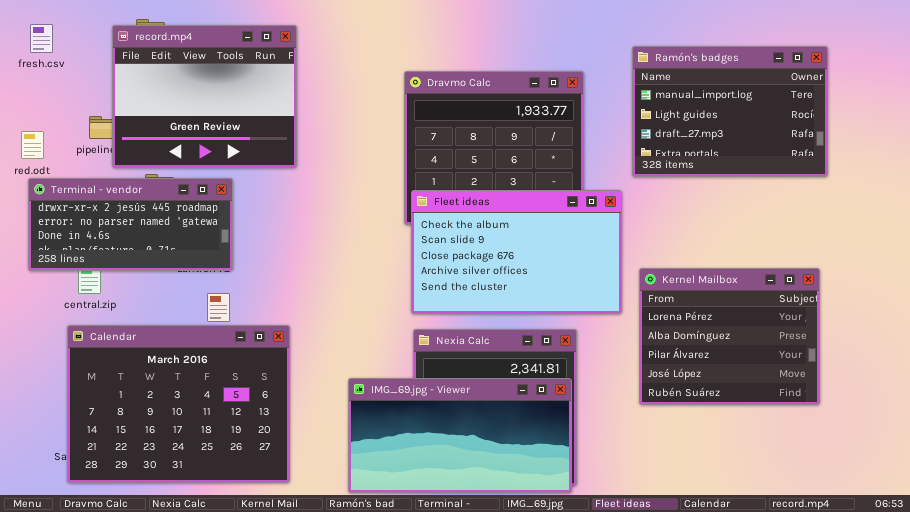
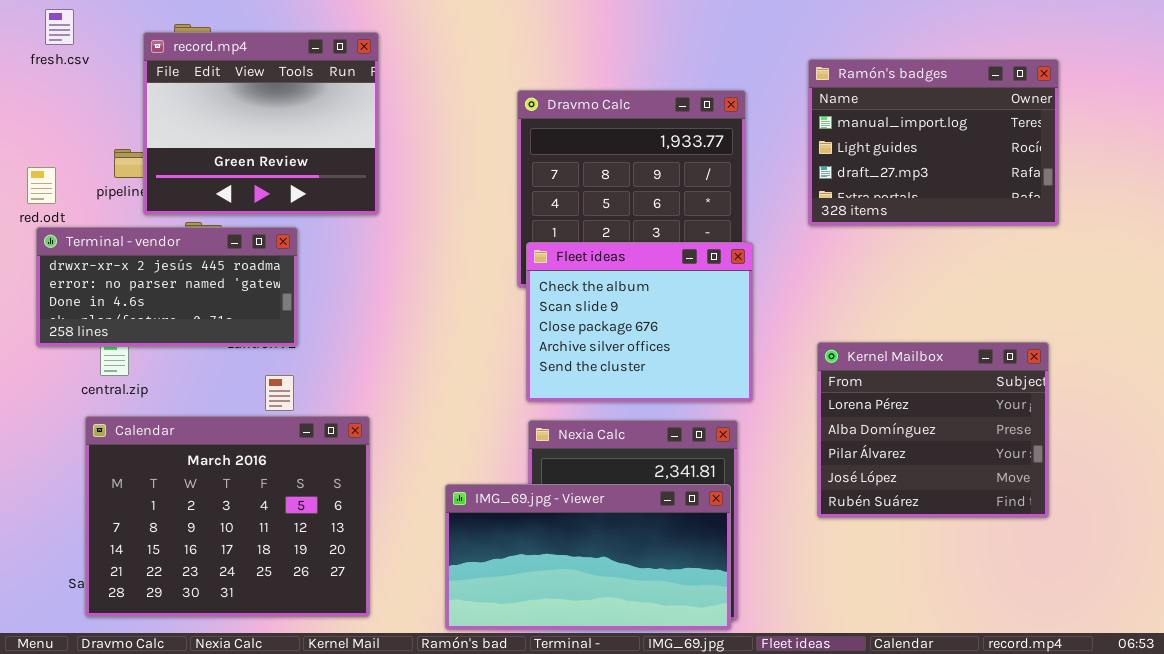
fresh.csv: [30,24,53,53] -> [45,9,74,45], moved
Fleet ideas: [411,190,622,314] -> [526,242,753,402], resized

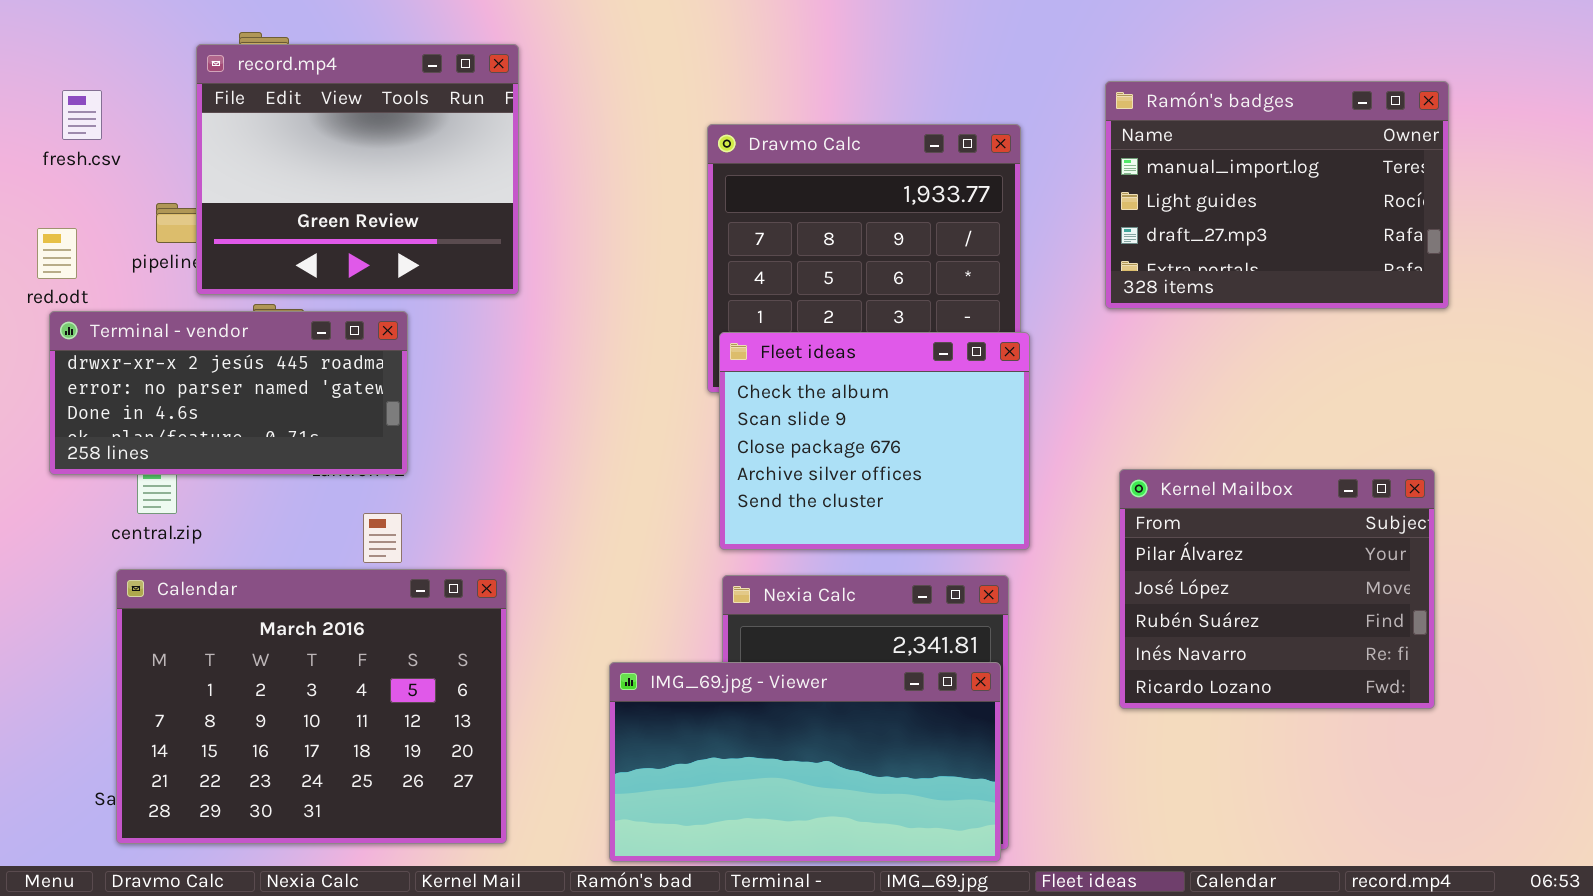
fresh.csv: [45,9,74,45] -> [62,90,102,140], moved
Kernel Mailbox: [817,342,1049,518] -> [1119,469,1435,709], scrolled down 2 rows

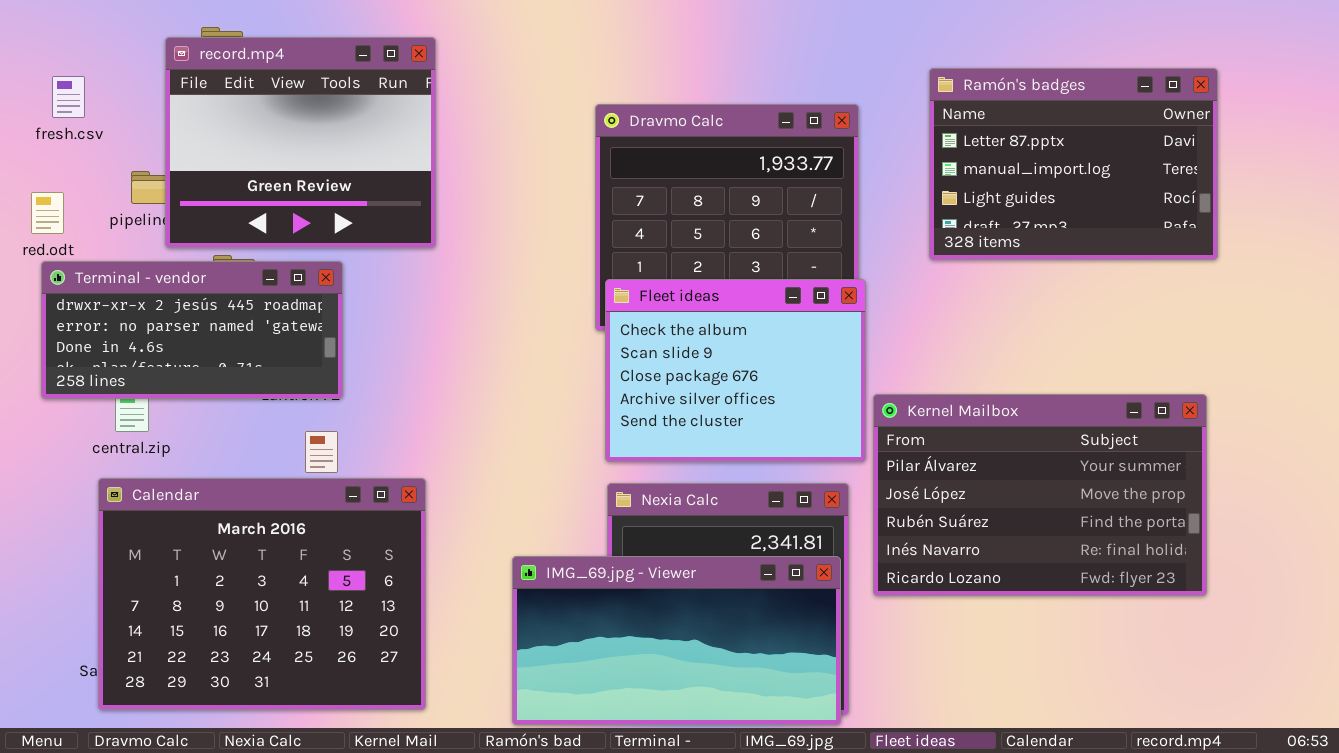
Ramón's badges: [1105,81,1449,309] -> [929,68,1218,260], scrolled up 1 row
Kernel Mailbox: [1119,469,1435,709] -> [873,394,1207,596], resized

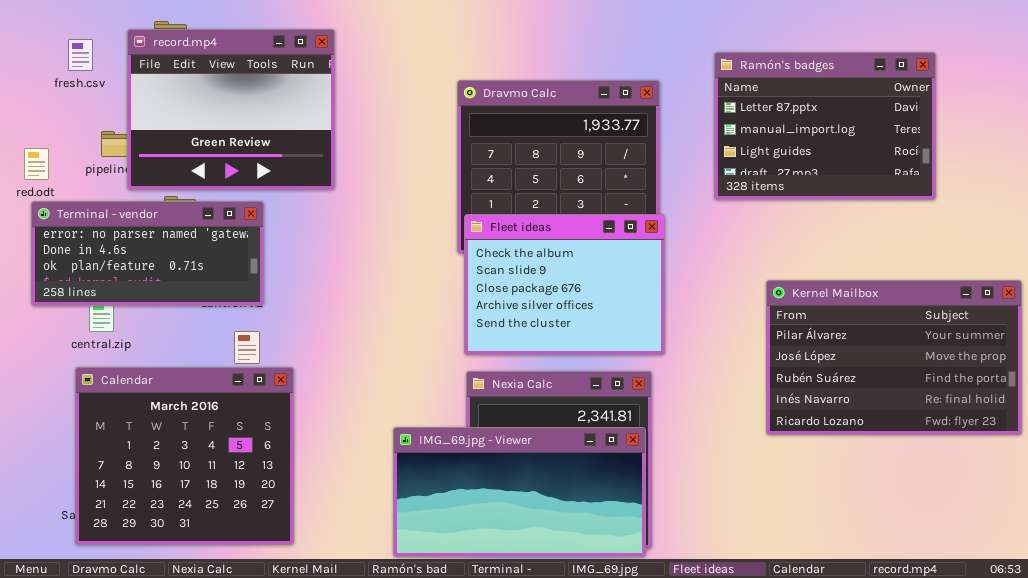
fresh.csv: [52,76,85,118] -> [68,39,93,71], moved
Terminal - vendor: [41,261,343,399] -> [31,201,264,306], scrolled down 1 row
Kernel Mailbox: [873,394,1207,596] -> [766,280,1022,435], moved
Calendar: [98,478,426,710] -> [75,367,294,545], resized

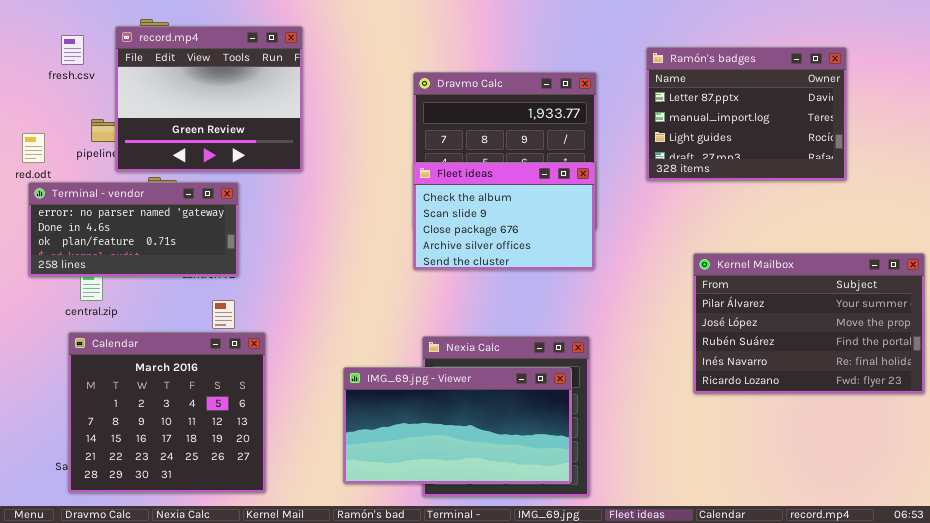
Fleet ideas: [464,214,665,355] -> [413,162,595,270], moved, resized
IMG_69.jpg - Viewer: [393,427,646,557] -> [343,367,572,484], moved

